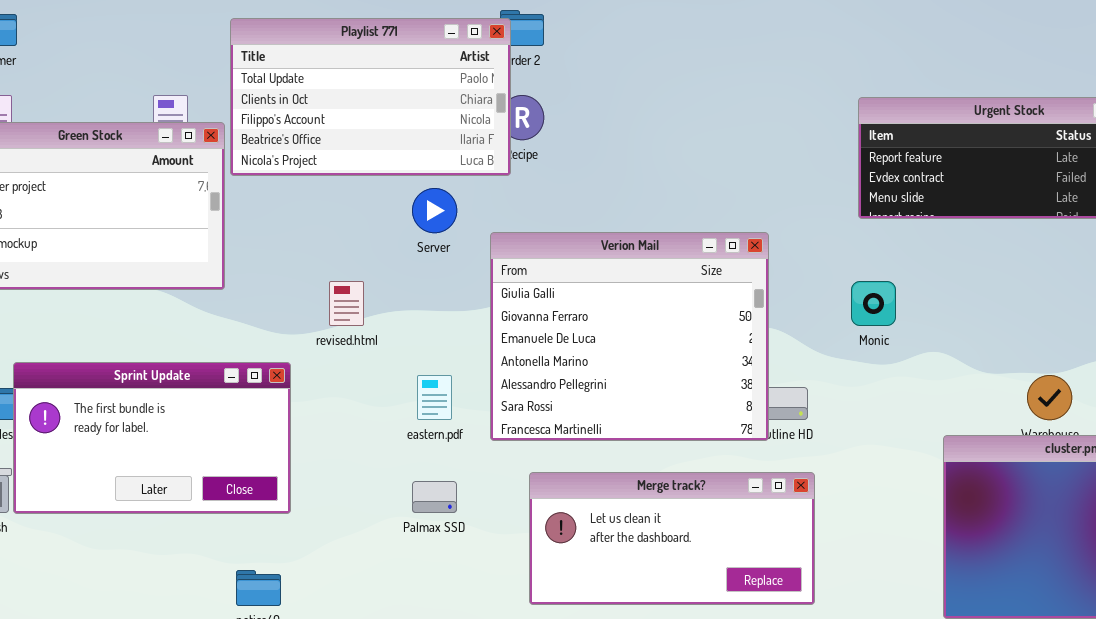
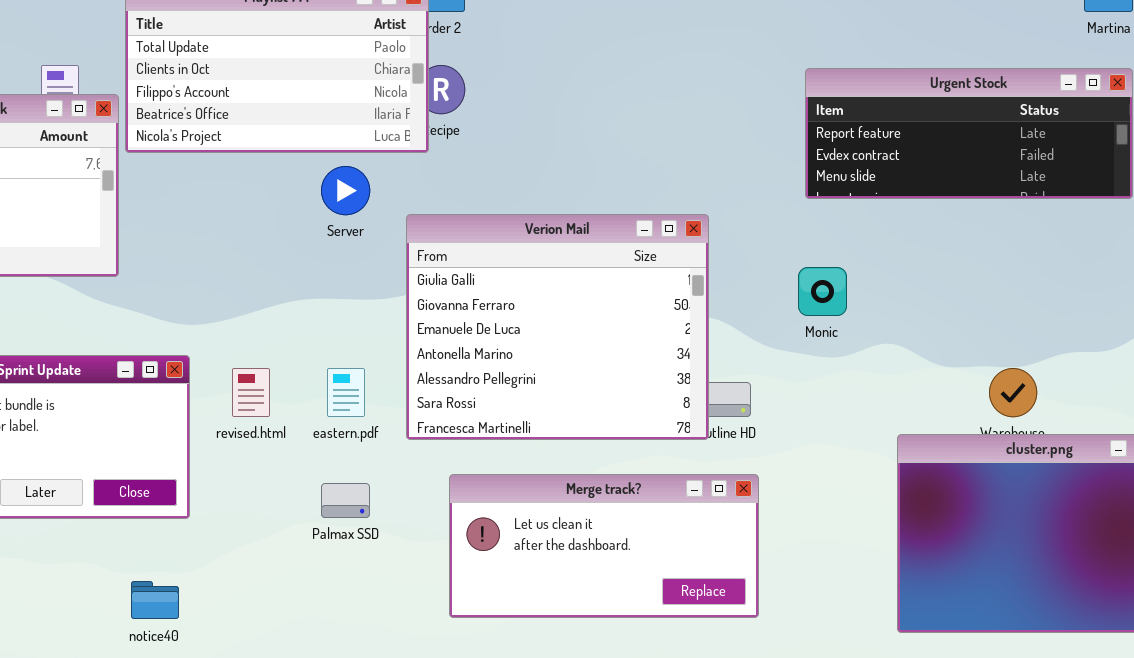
revised.html: [329,281,364,326] -> [232,368,270,417], moved

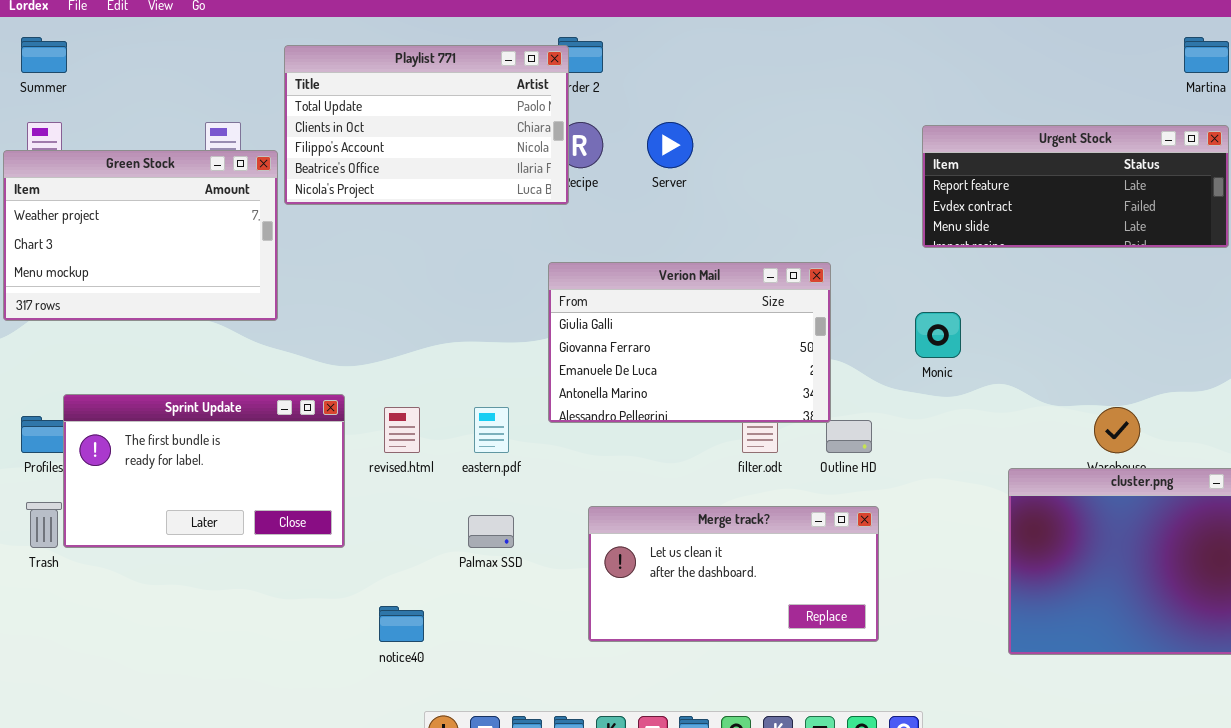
Server: [321,166,370,215] -> [647,122,693,168], moved
Verion Mail: [406,214,709,440] -> [548,262,831,423], resized
notice40: [131,581,179,619] -> [379,606,424,642], moved

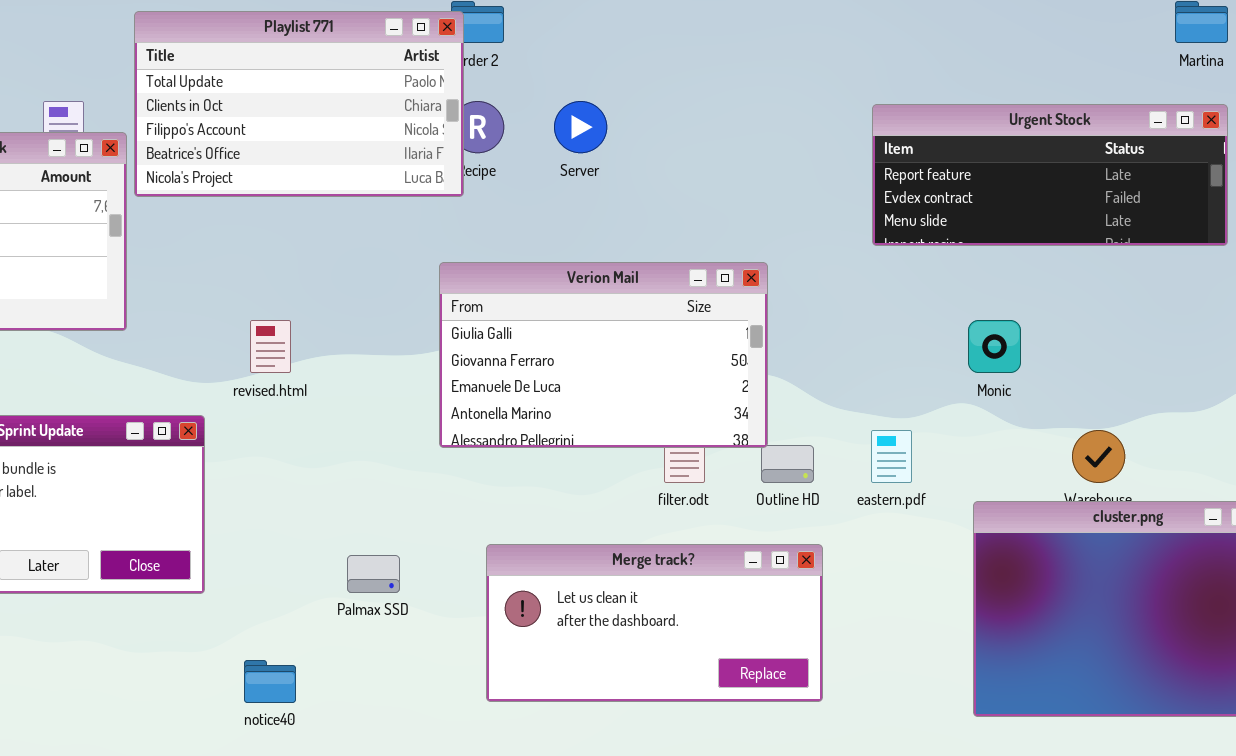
Monic: [915,312,961,358] -> [968,320,1021,373], moved
revised.html: [384,407,420,453] -> [250,320,291,373], moved
eastern.pdf: [474,407,509,453] -> [871,430,912,483], moved

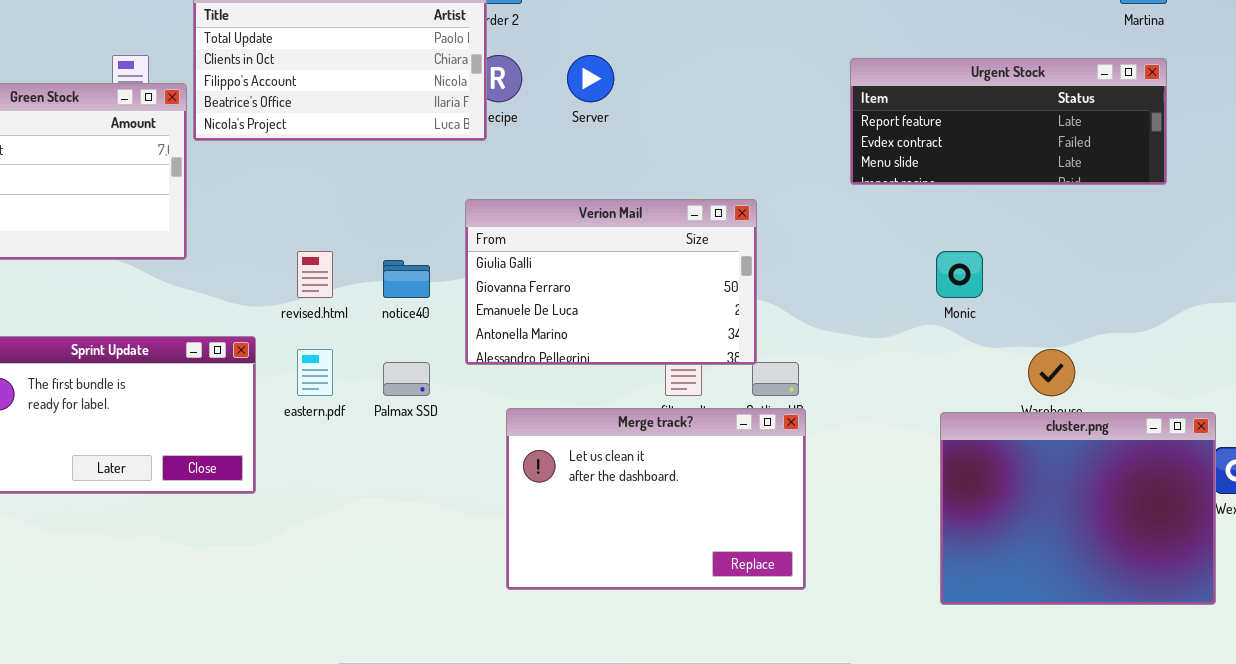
eastern.pdf: [871,430,912,483] -> [297,349,333,396], moved
Merge track?: [486,544,823,702] -> [506,408,806,590], resized
Palmax SSD: [347,555,400,593] -> [383,362,430,396], moved
notice40: [244,660,296,703] -> [383,260,430,298], moved

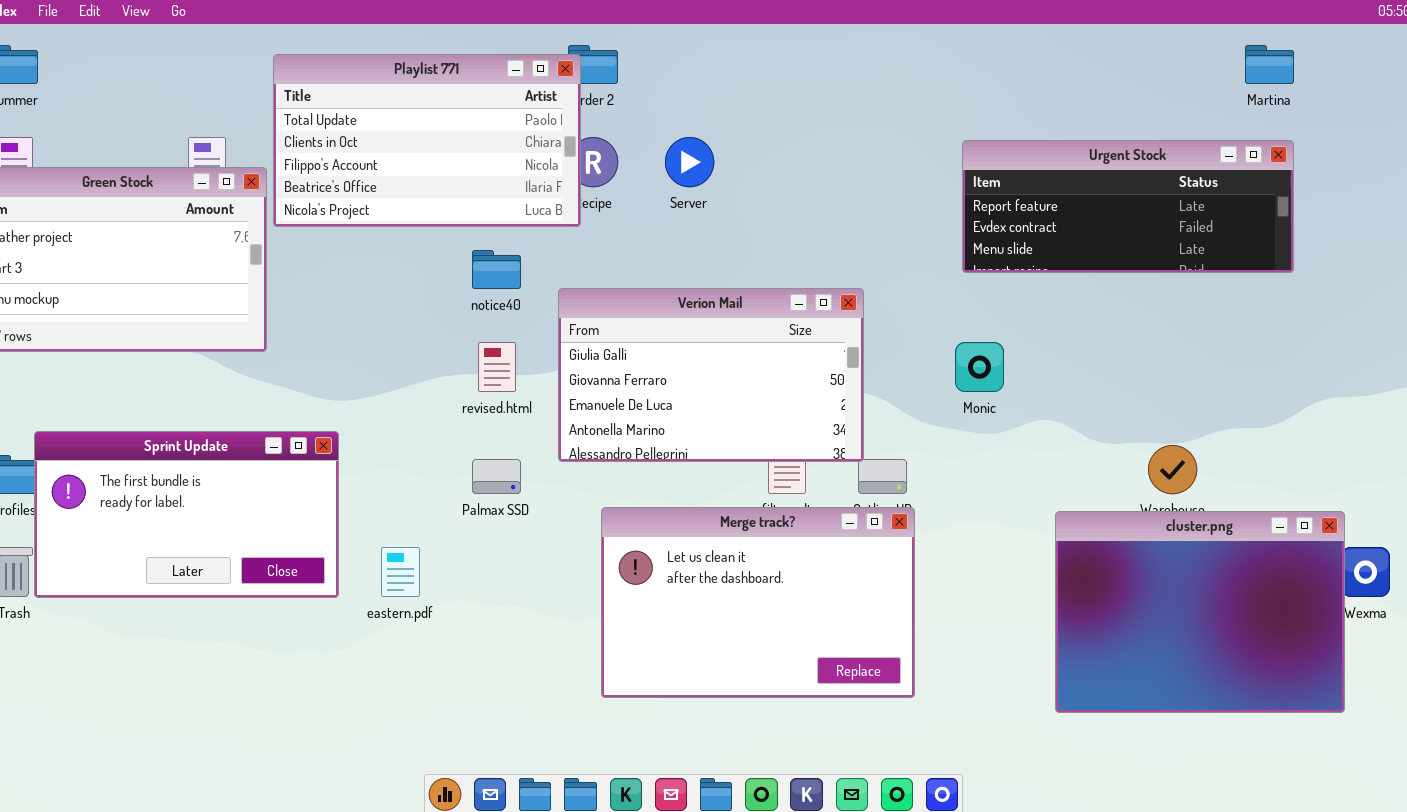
revised.html: [297,251,333,298] -> [478,342,516,392], moved
Monic: [936,251,983,298] -> [955,342,1004,392], moved
notice40: [383,260,430,298] -> [472,250,521,289], moved
eastern.pdf: [297,349,333,396] -> [381,547,420,597], moved

